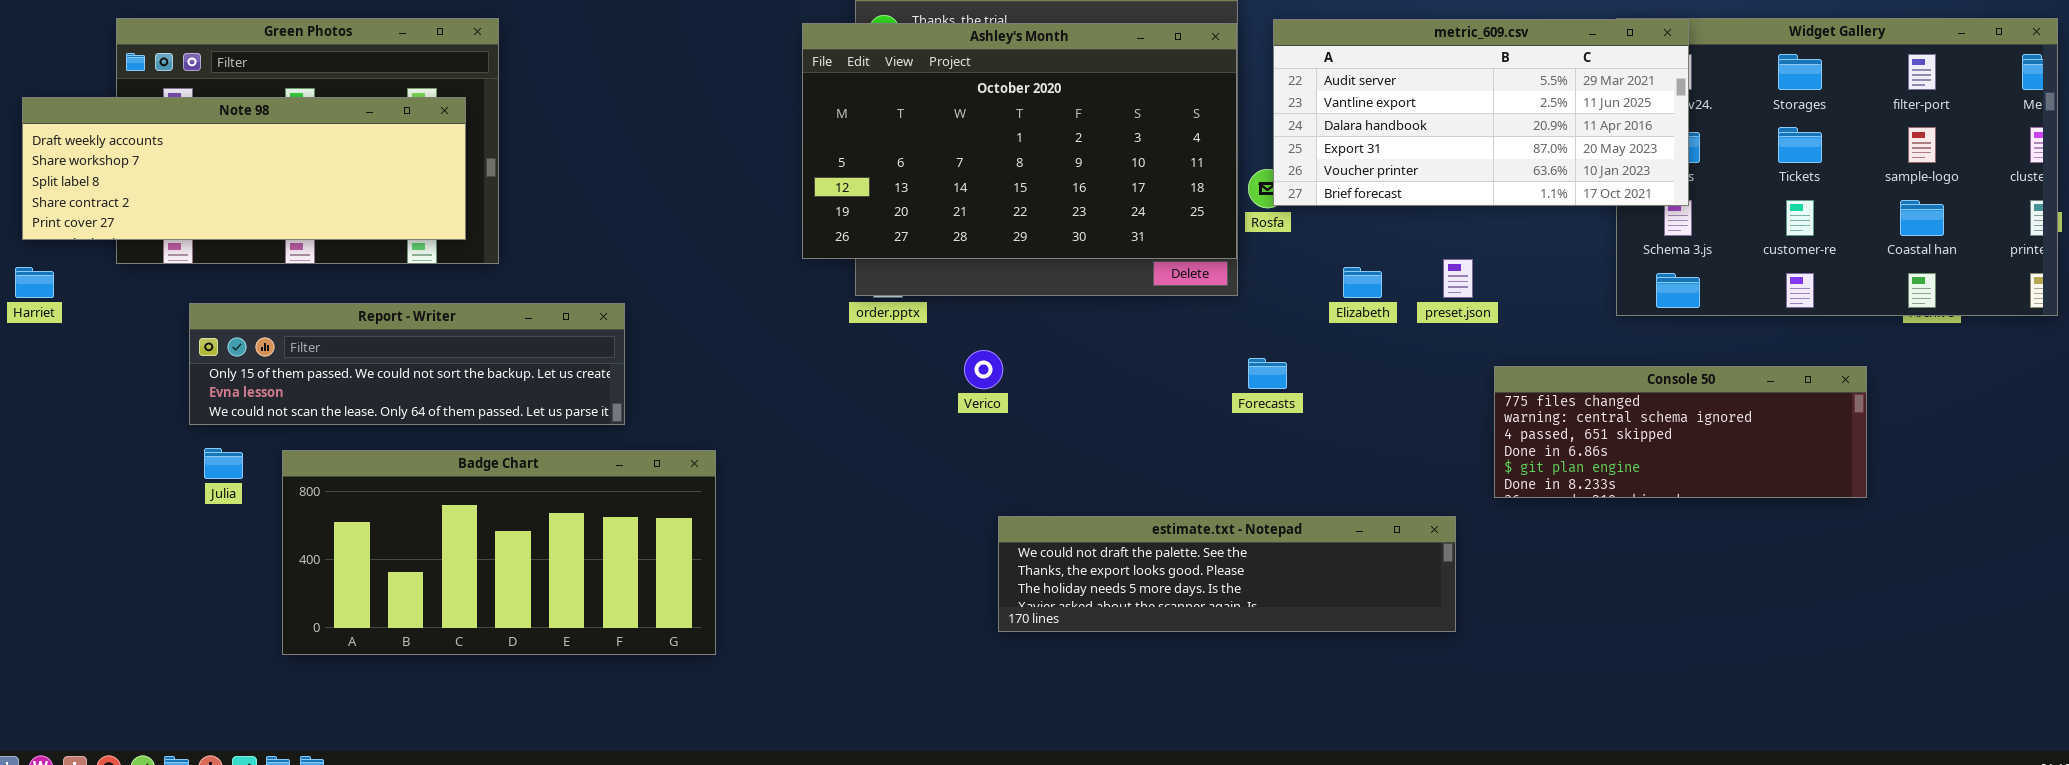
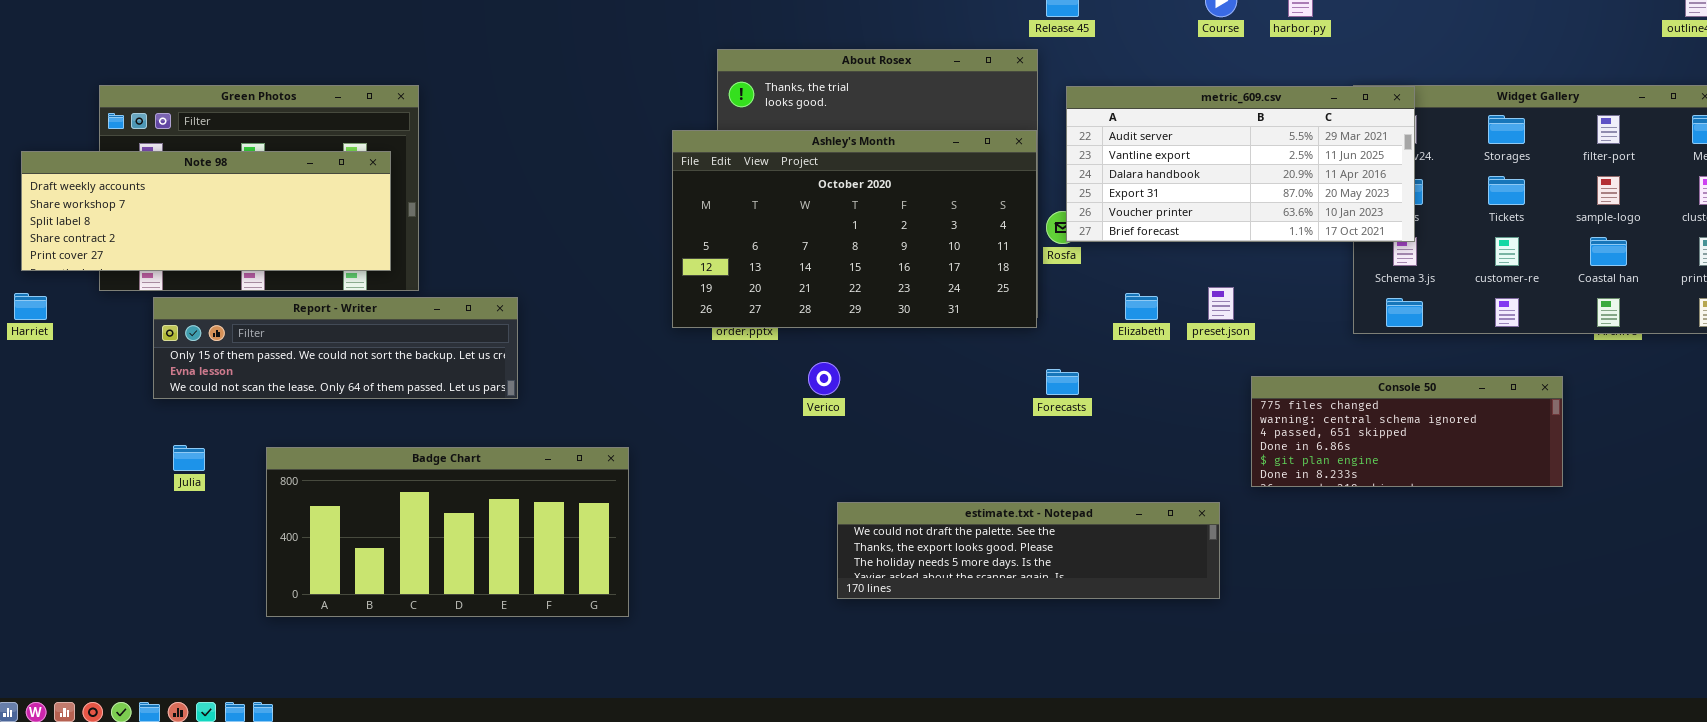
Ashley's Month: [802,23,1237,259] -> [672,130,1037,328], moved
Report - Writer: [189,303,625,425] -> [153,297,518,399], moved
Badge Chart: [282,450,716,655] -> [266,447,629,617], moved

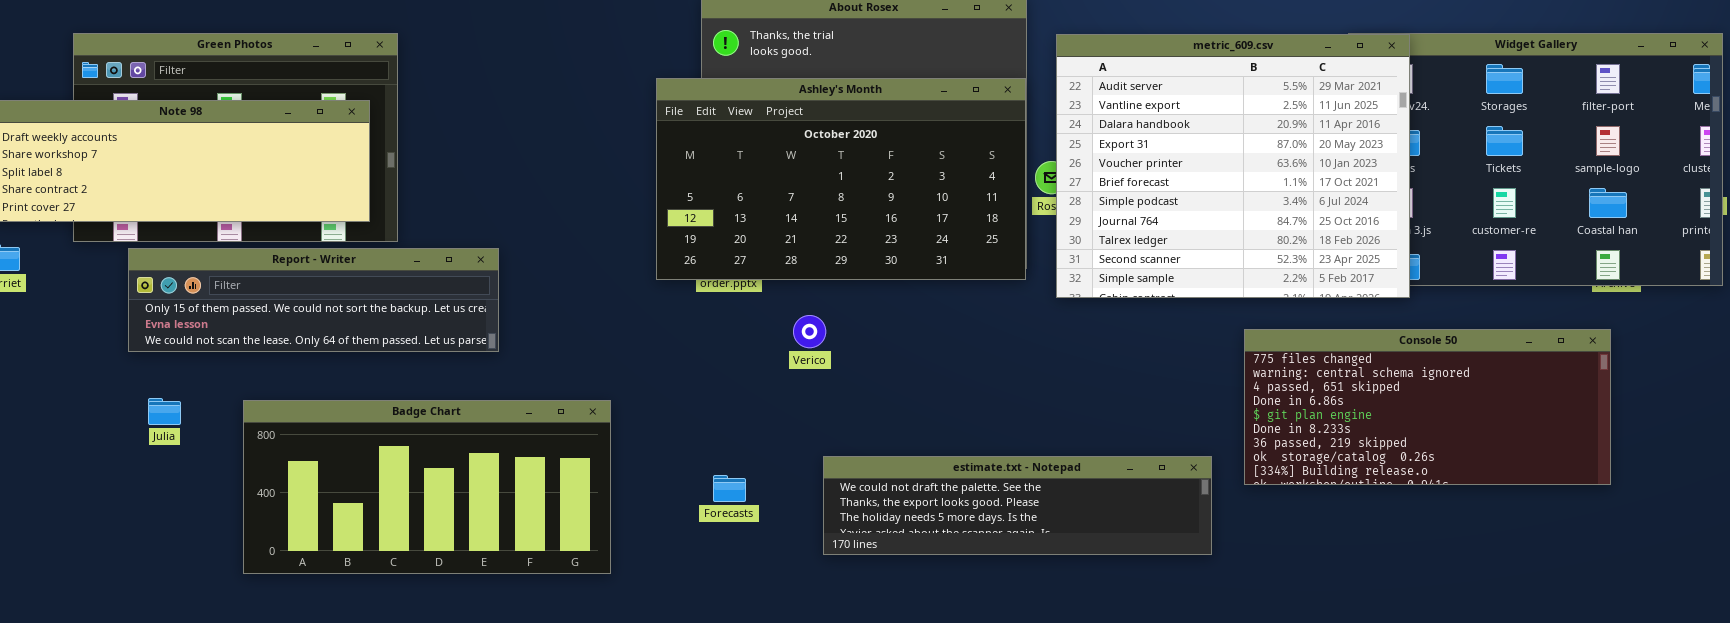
metric_609.csv: [1066,86,1415,242] -> [1056,34,1410,298], resized
Forecasts: [1046,369,1079,395] -> [713,475,746,502], moved
Console 50: [1251,376,1563,487] -> [1244,329,1611,485], resized

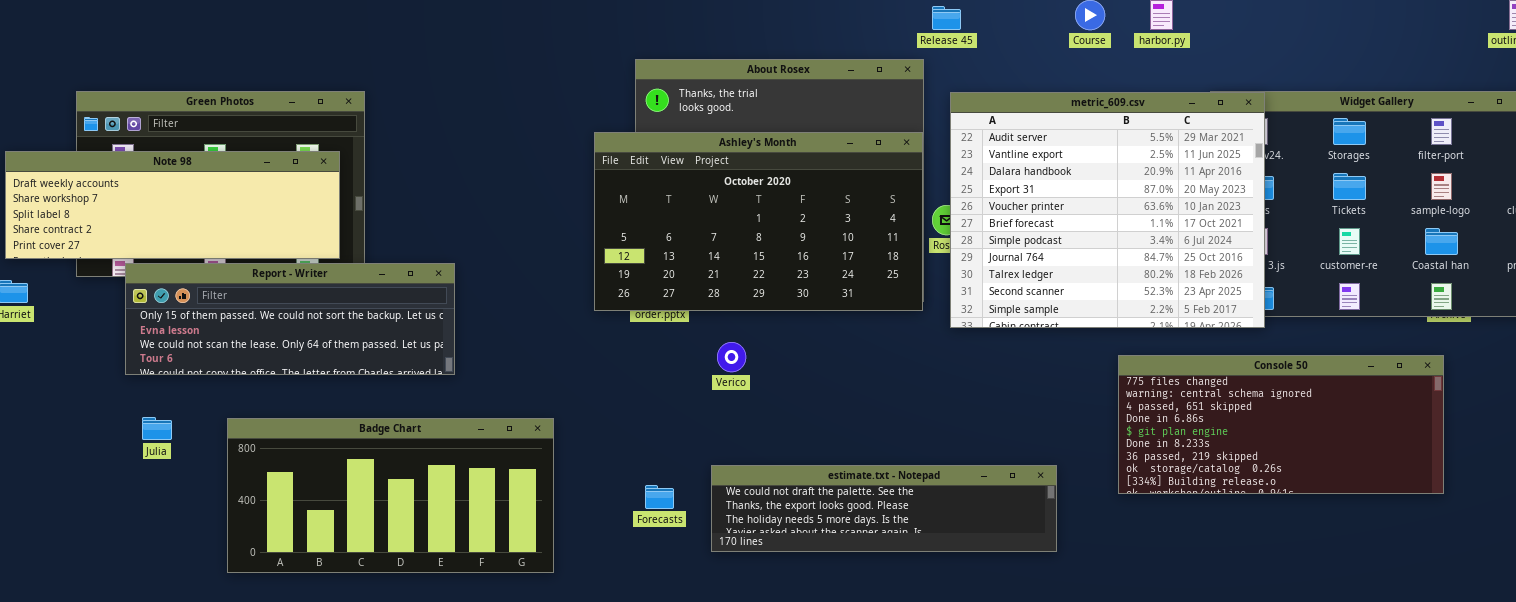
Report - Writer: [128,248,499,352] -> [125,263,455,375], resized
estimate.txt - Notepad: [823,456,1212,555] -> [711,465,1057,552], moved

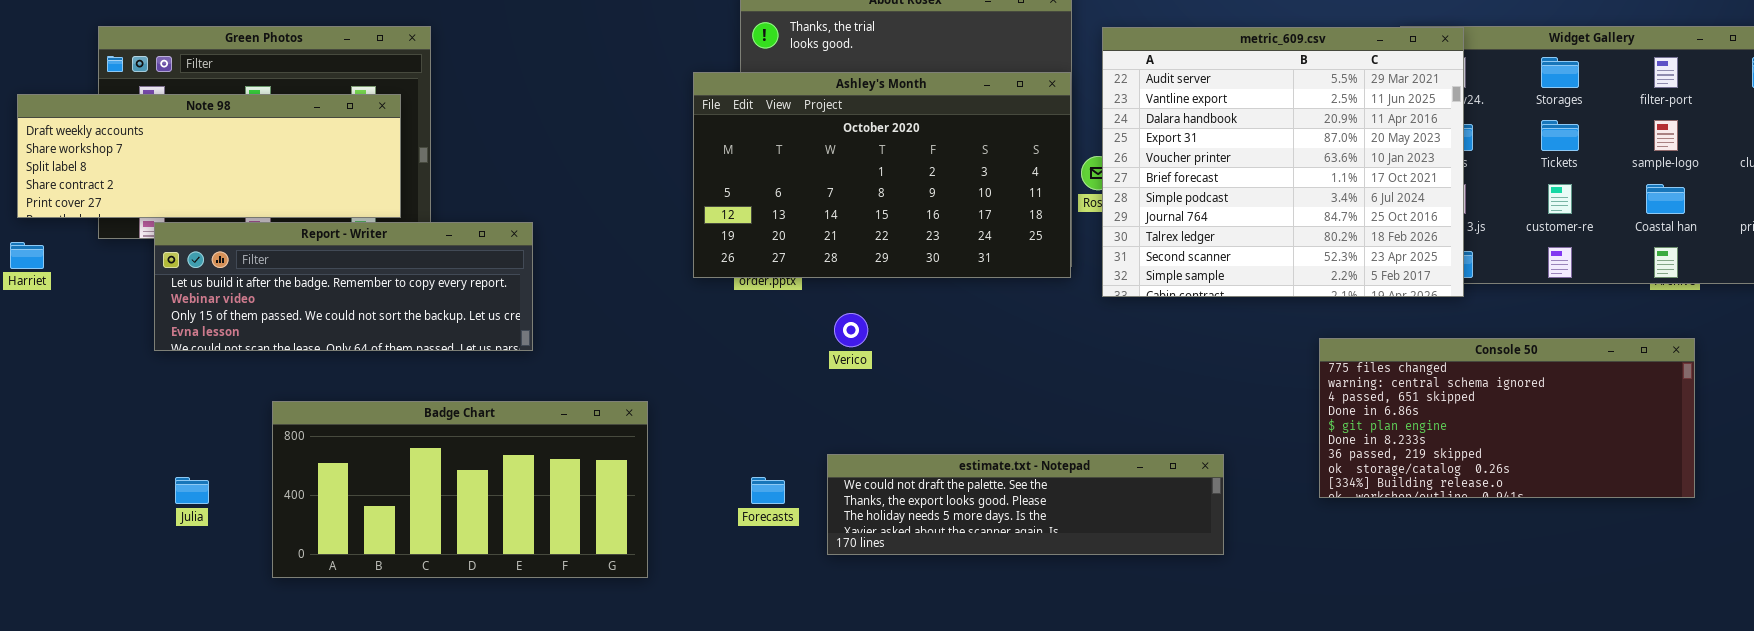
Report - Writer: [125,263,455,375] -> [154,222,533,351], scrolled up 2 rows
Console 50: [1118,355,1444,494] -> [1319,338,1695,498], moved
Julia: [142,417,172,440] -> [175,477,209,504], moved

